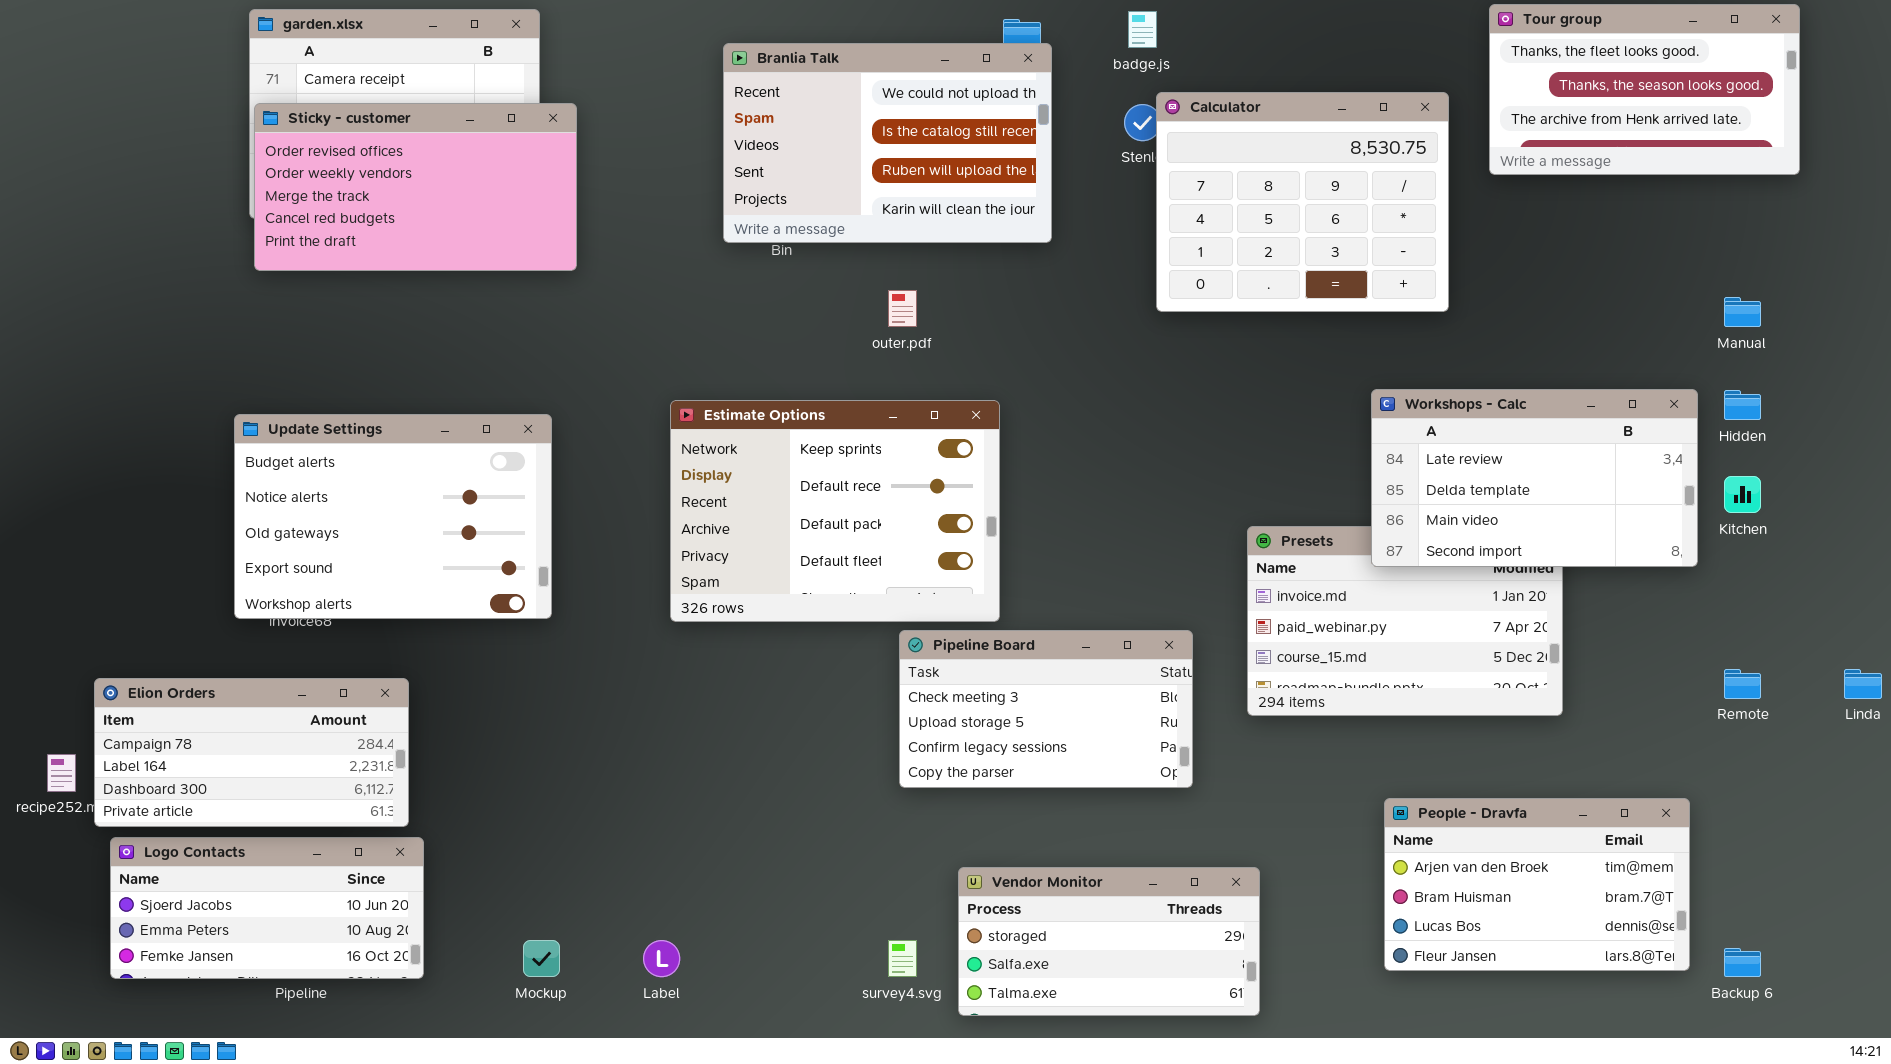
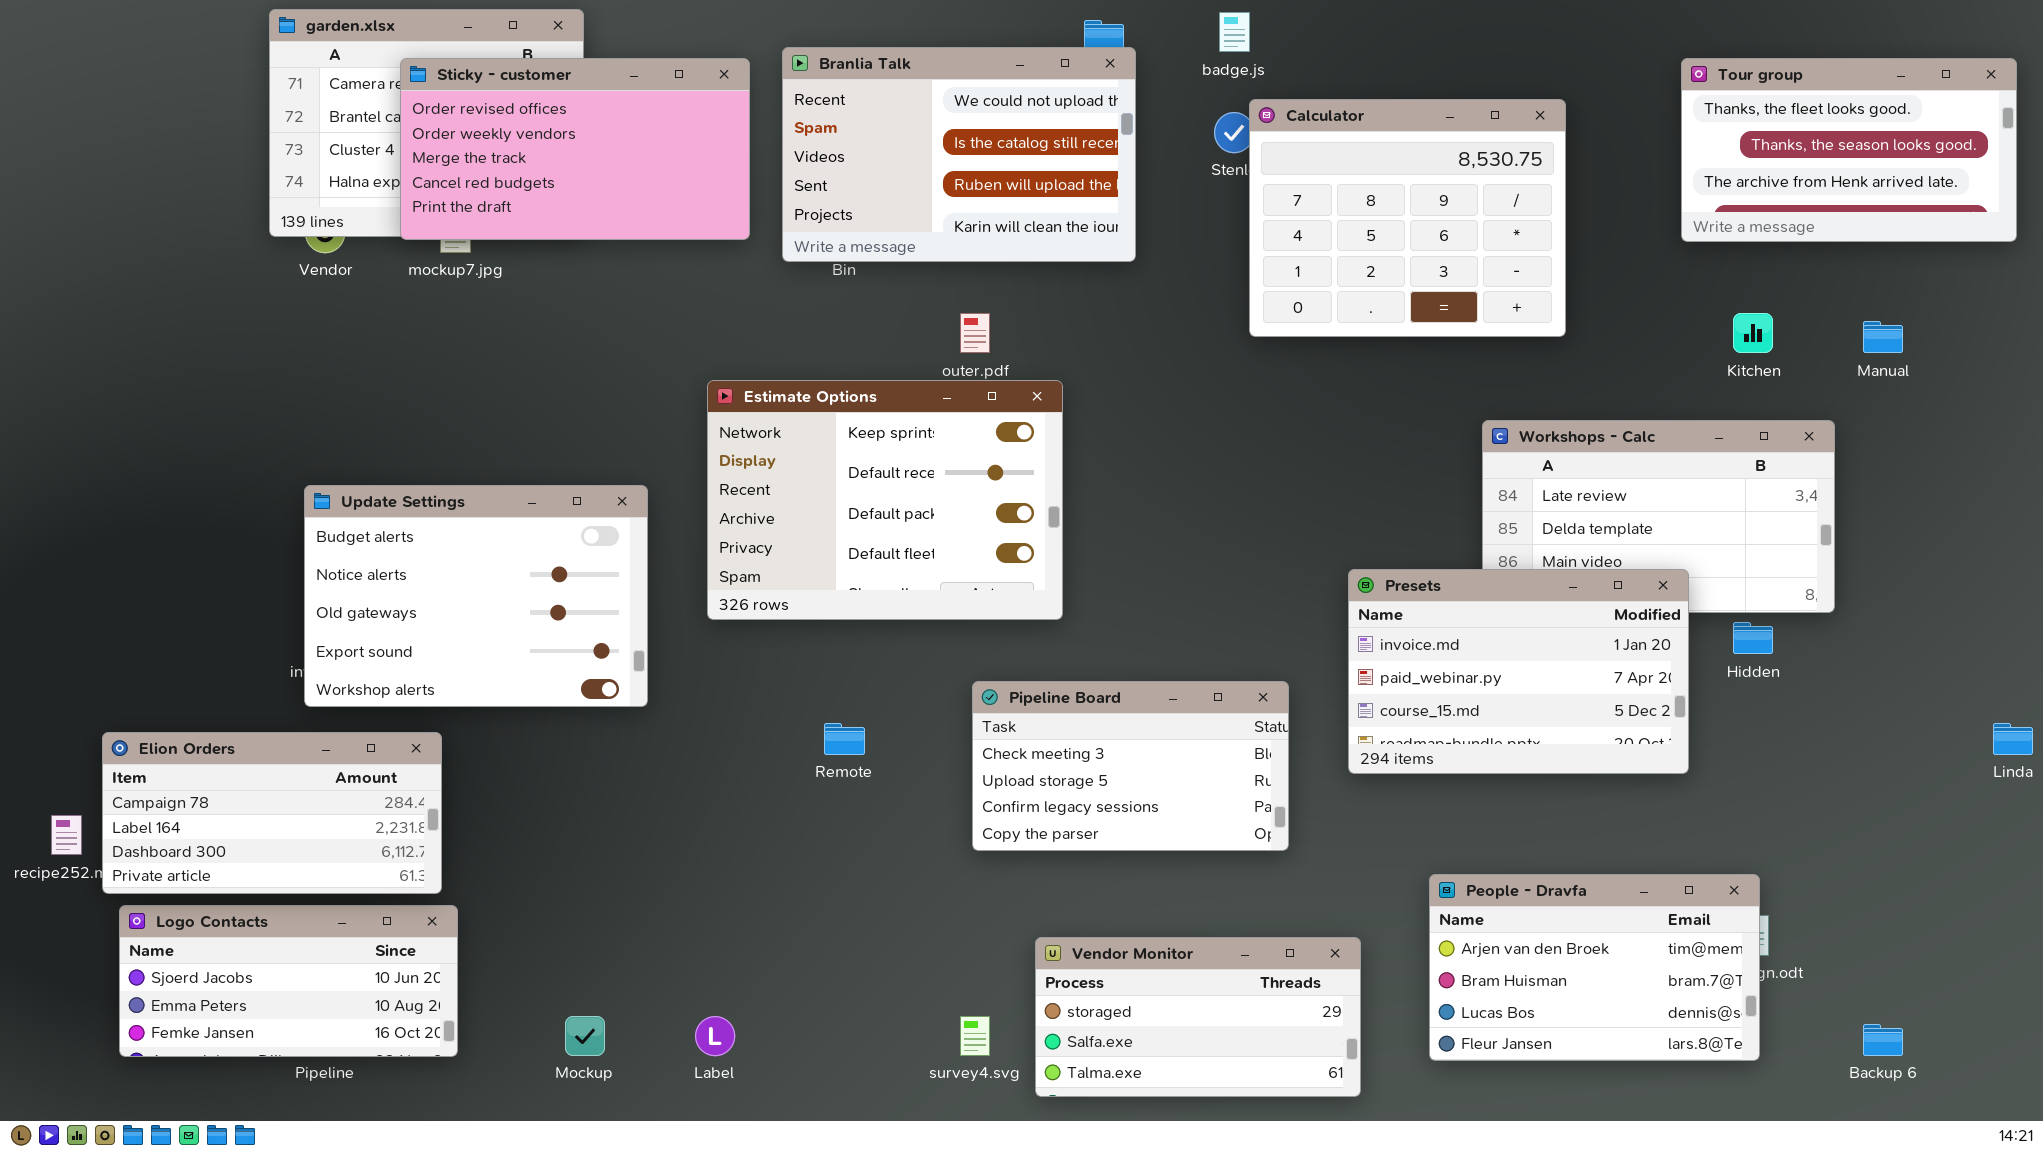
Tour group: [1489,4,1800,175] -> [1681,58,2017,242], moved
Sticky - customer: [254,103,577,271] -> [400,58,750,240], moved
Hidden: [1724,390,1761,420] -> [1733,622,1773,654], moved
Estimate Options: [670,400,1000,622] -> [707,380,1063,620], moved
Update Settings: [234,414,552,619] -> [304,485,648,707], moved
Kitchen: [1724,476,1761,513] -> [1733,313,1773,353], moved
Presets: [1247,526,1563,716] -> [1348,569,1689,774], raised
Remote: [1724,669,1761,699] -> [824,723,865,755], moved
People - Dravfa: [1384,798,1690,971] -> [1429,874,1760,1061], moved

